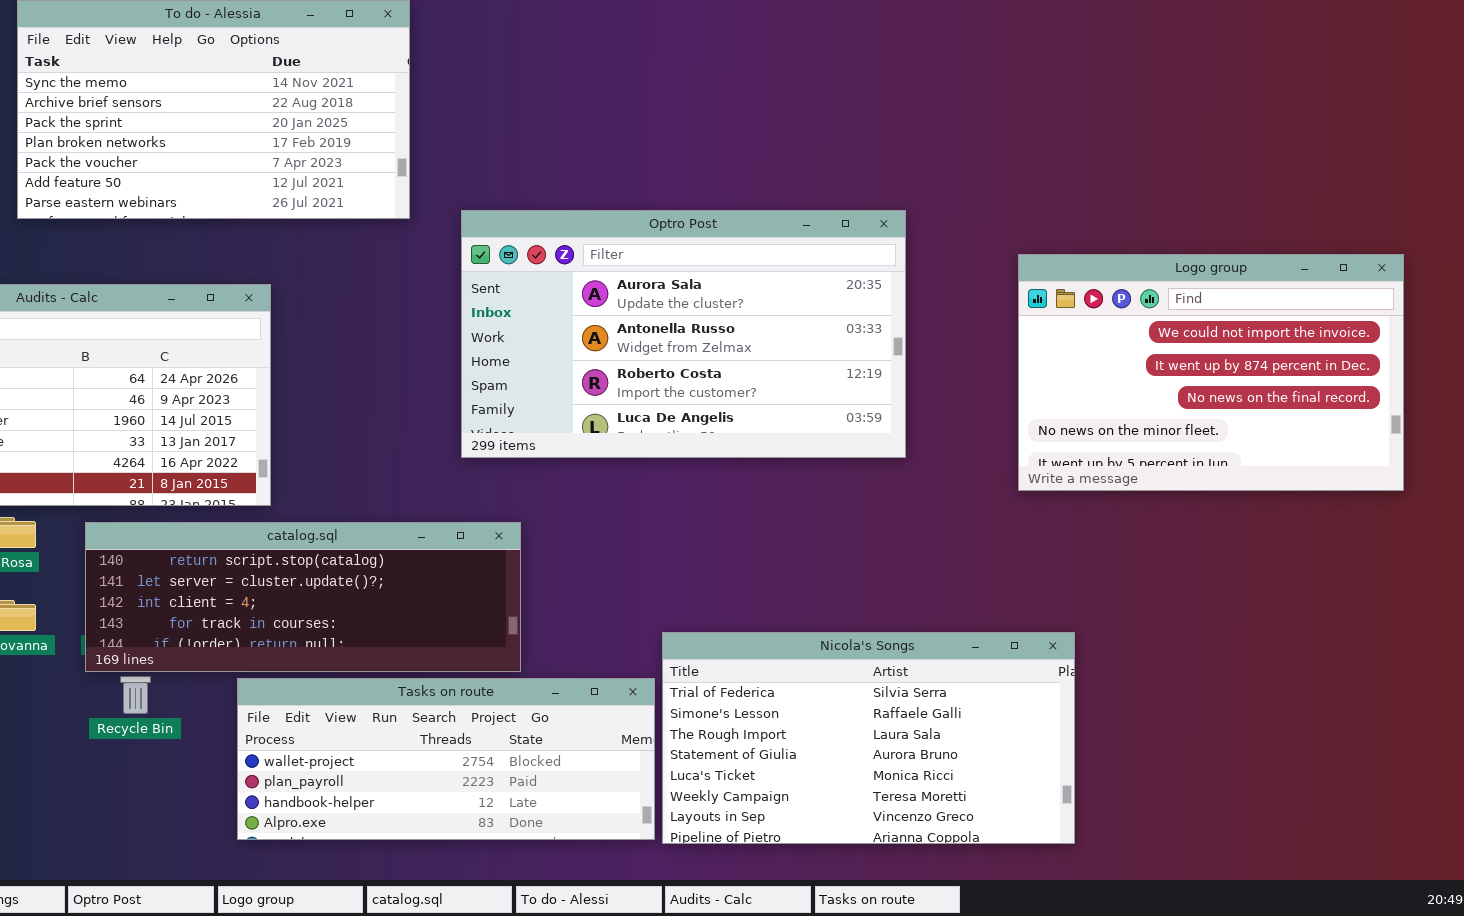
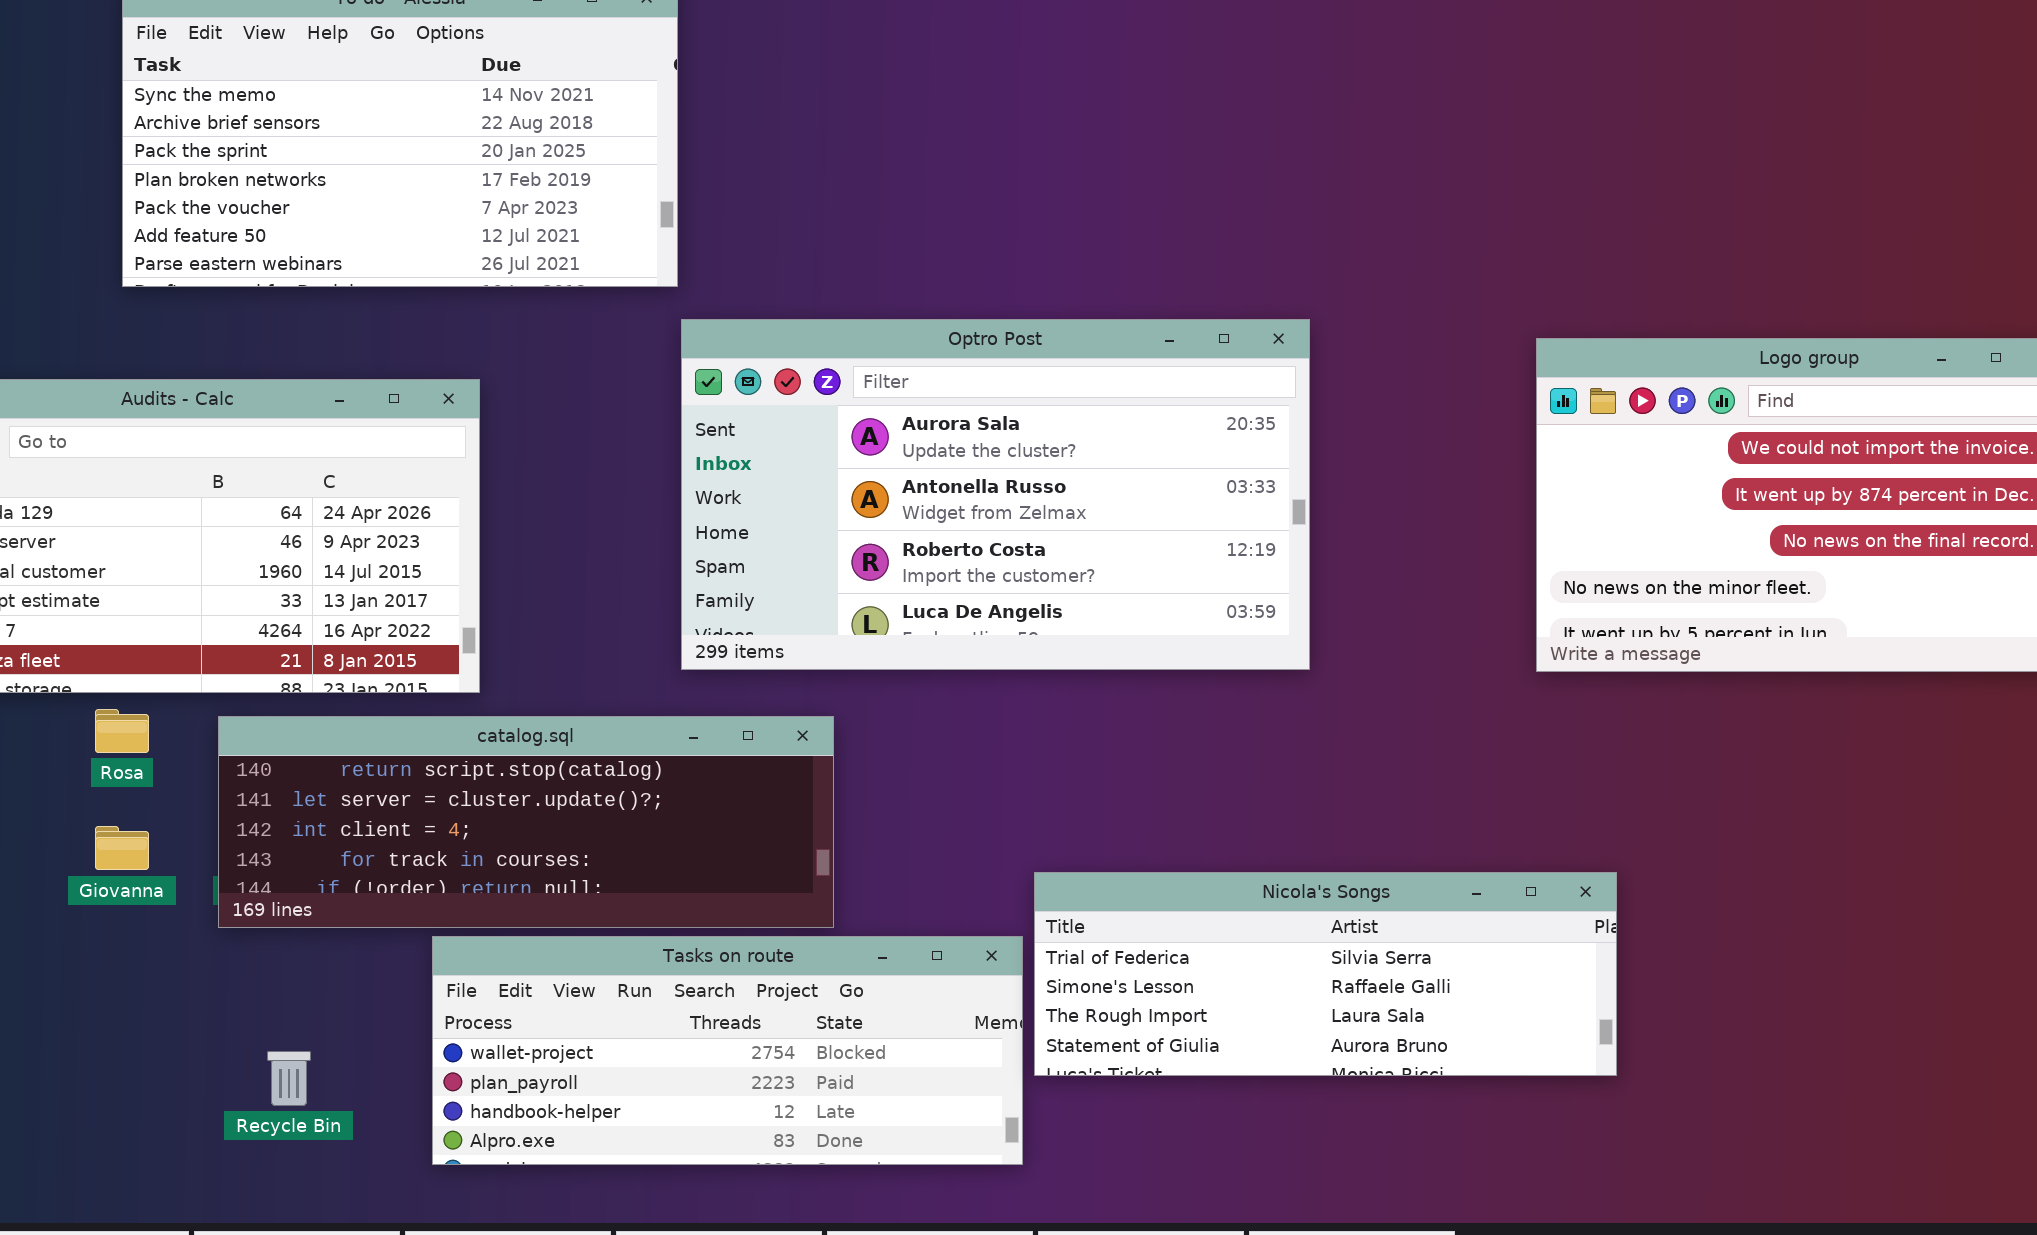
Optro Post: [461,210,906,458] -> [681,319,1310,670], moved
Nicola's Songs: [662,632,1075,844] -> [1034,872,1617,1076], resized
Recycle Bin: [120,676,151,714] -> [267,1051,311,1106], moved

